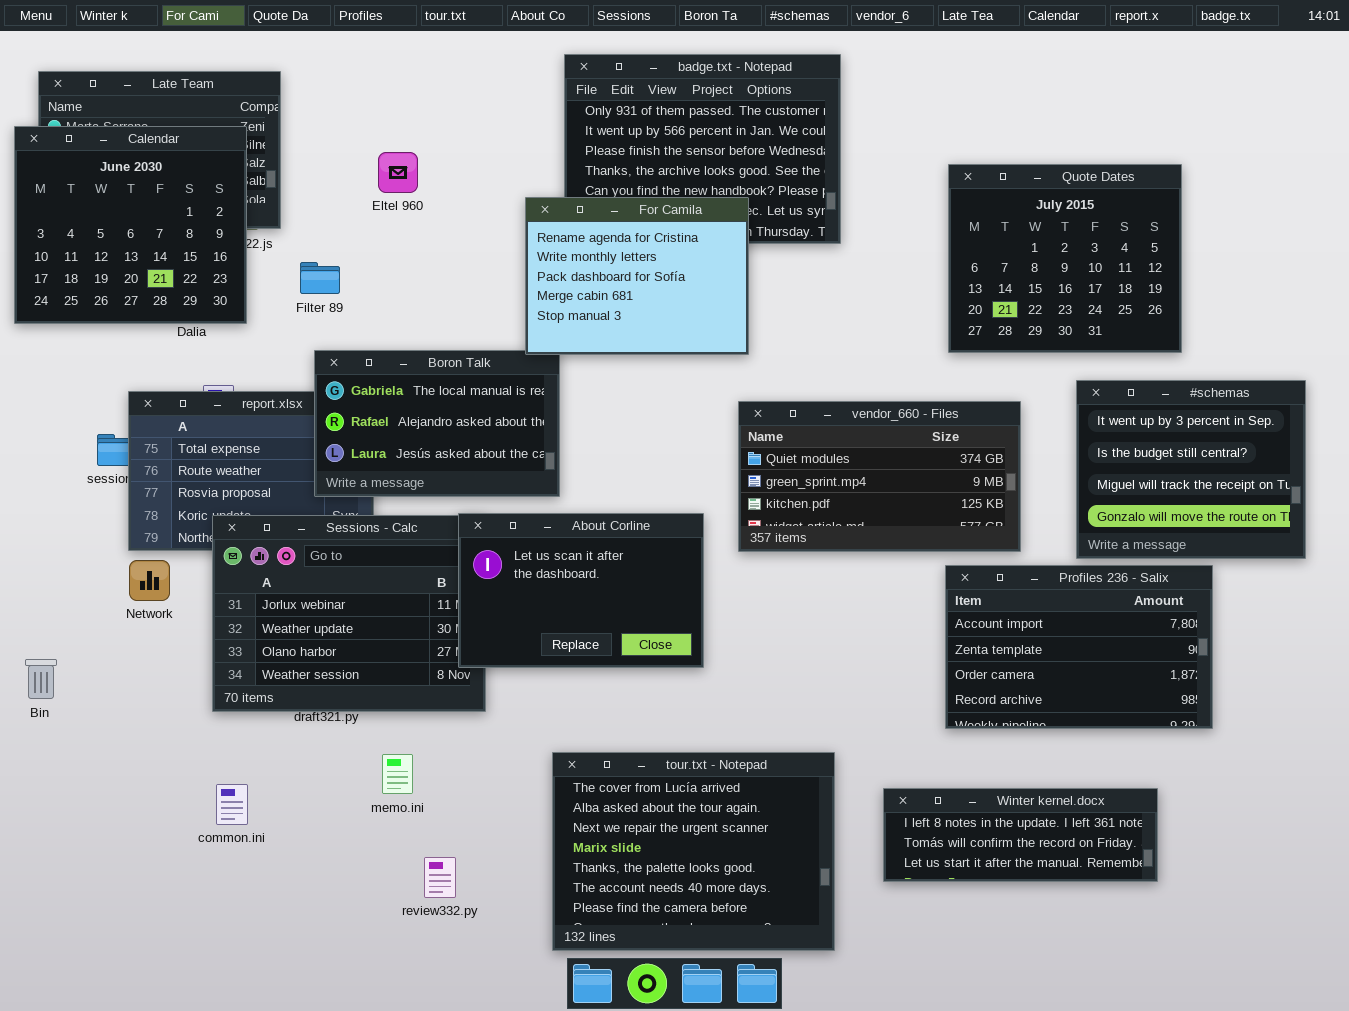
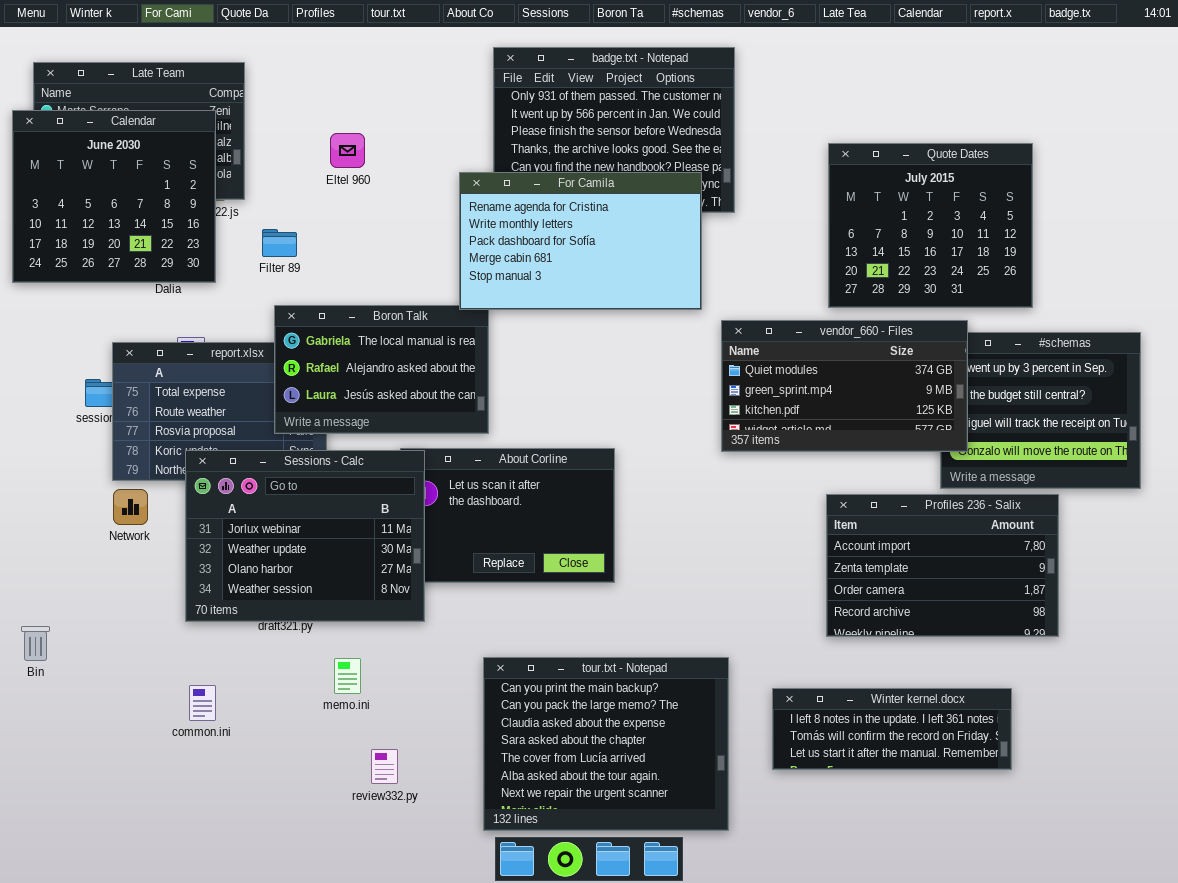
For Camila: [525,197,749,355] -> [459,172,702,310], resized
vendor_660 - Files: [738,401,1021,552] -> [721,320,968,452], moved
Sessions - Calc: [212,515,486,712] -> [185,450,425,622], raised
Bin: [25,659,57,699] -> [21,626,50,661], moved
tour.txt - Notepad: [552,752,835,951] -> [483,657,729,831], scrolled up 4 rows

